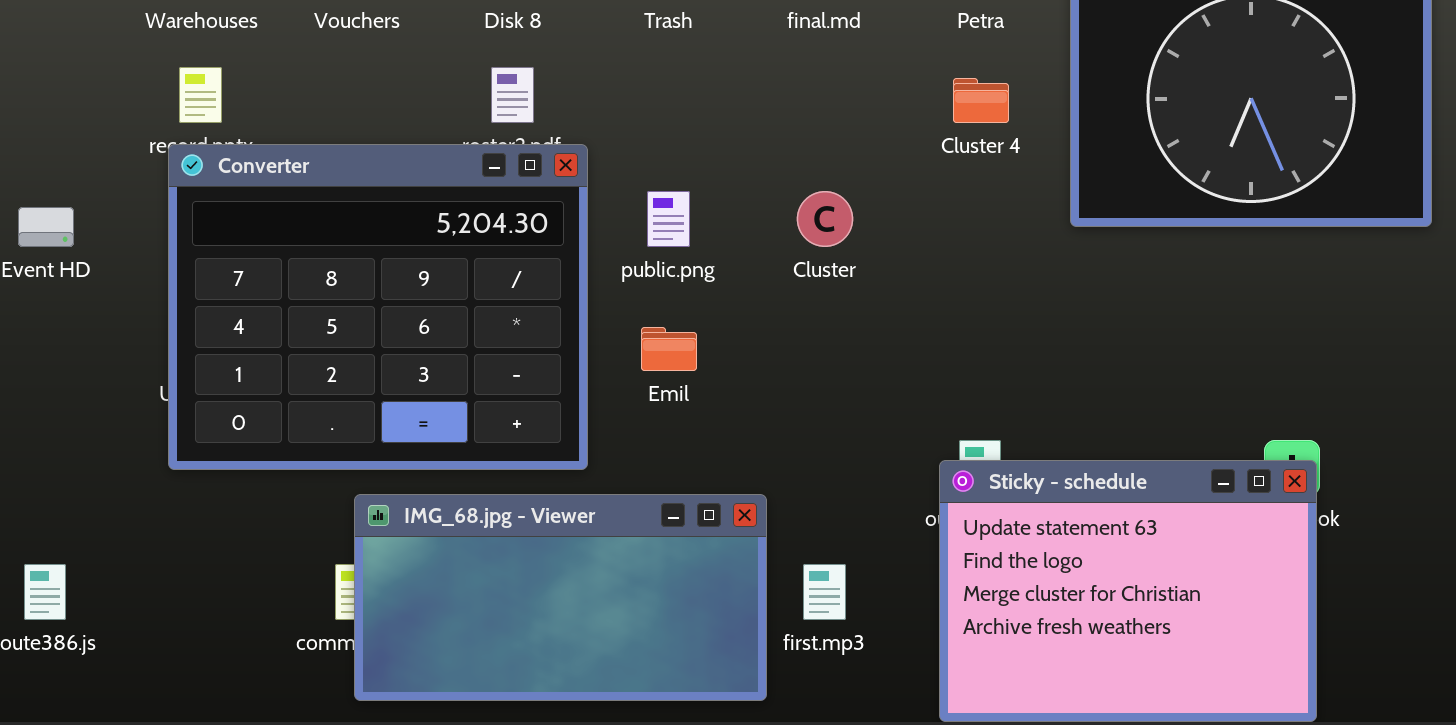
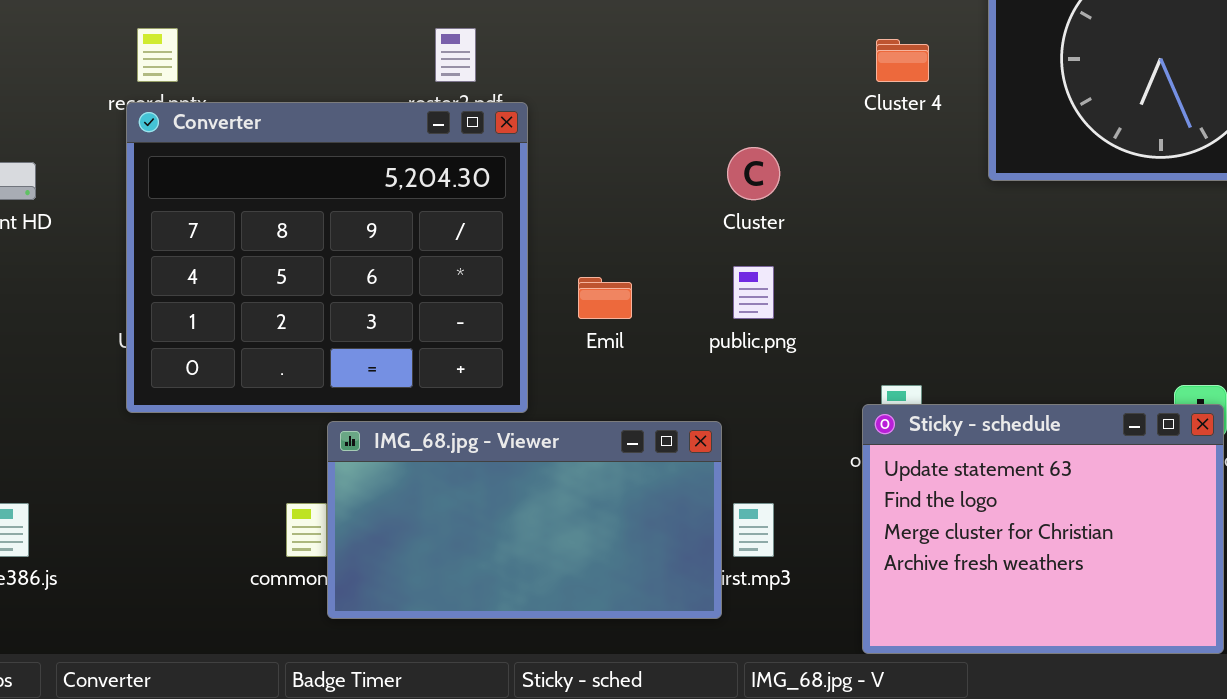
public.png: [647,191,690,247] -> [733,266,774,319], moved
IMG_68.jpg - Viewer: [354,494,767,701] -> [327,421,722,619], moved

